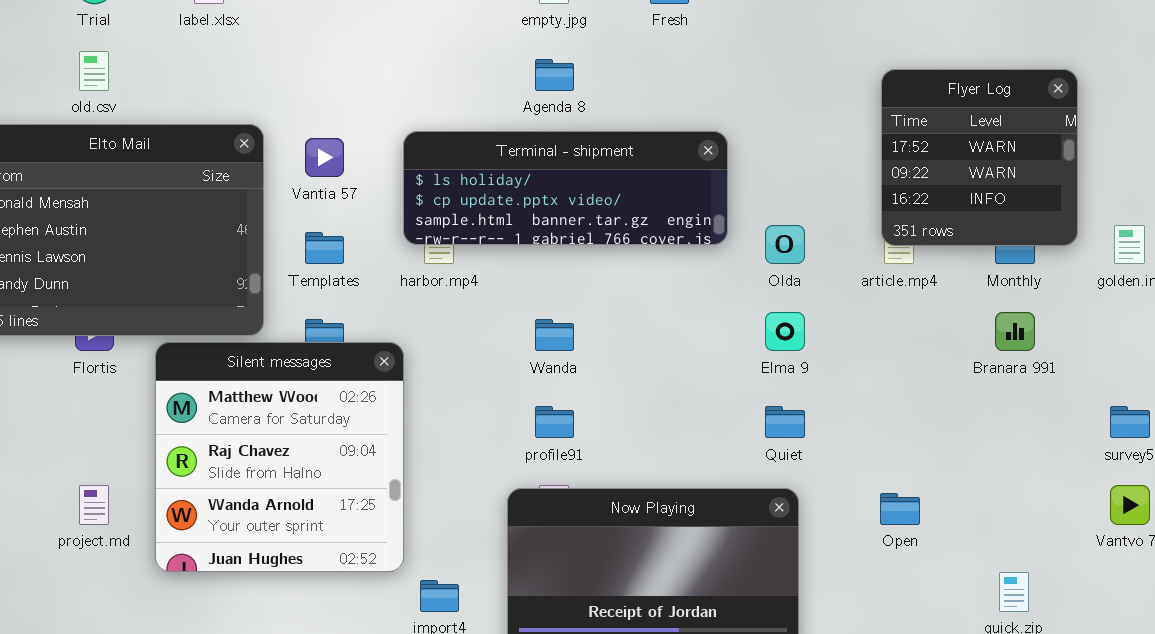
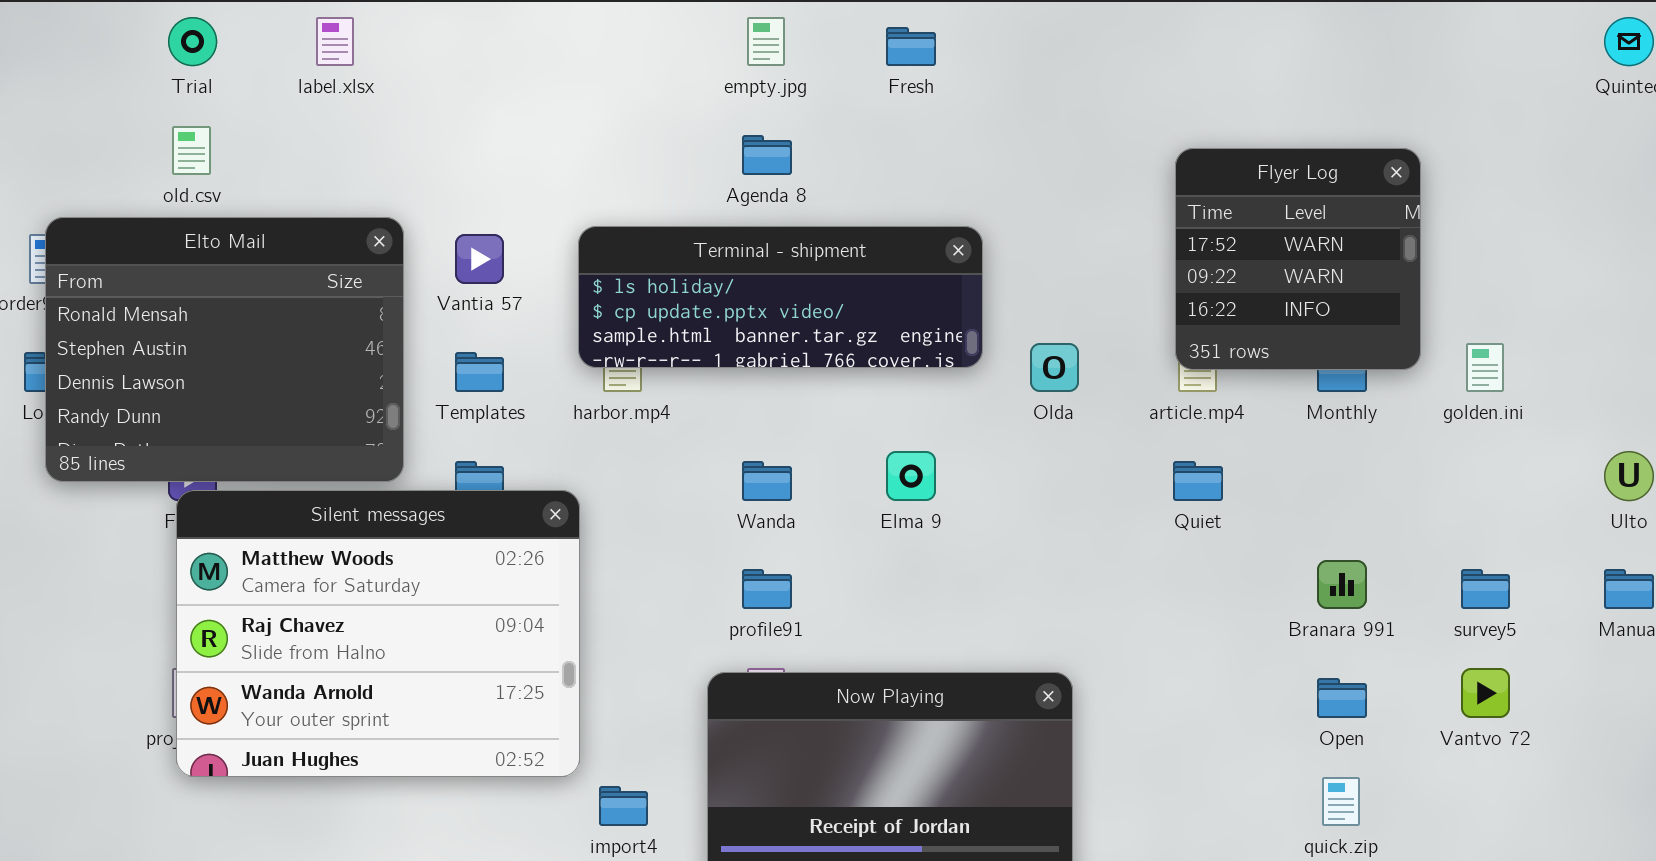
Elma 9: [765,312,805,351] -> [886,451,936,501], moved
Branara 991: [995,312,1035,351] -> [1317,560,1367,609], moved
Silent messages: [155,342,404,572] -> [176,490,580,777], resized
Quiet: [765,406,805,438] -> [1173,461,1223,501], moved
Open: [880,493,920,525] -> [1317,678,1367,718], moved

